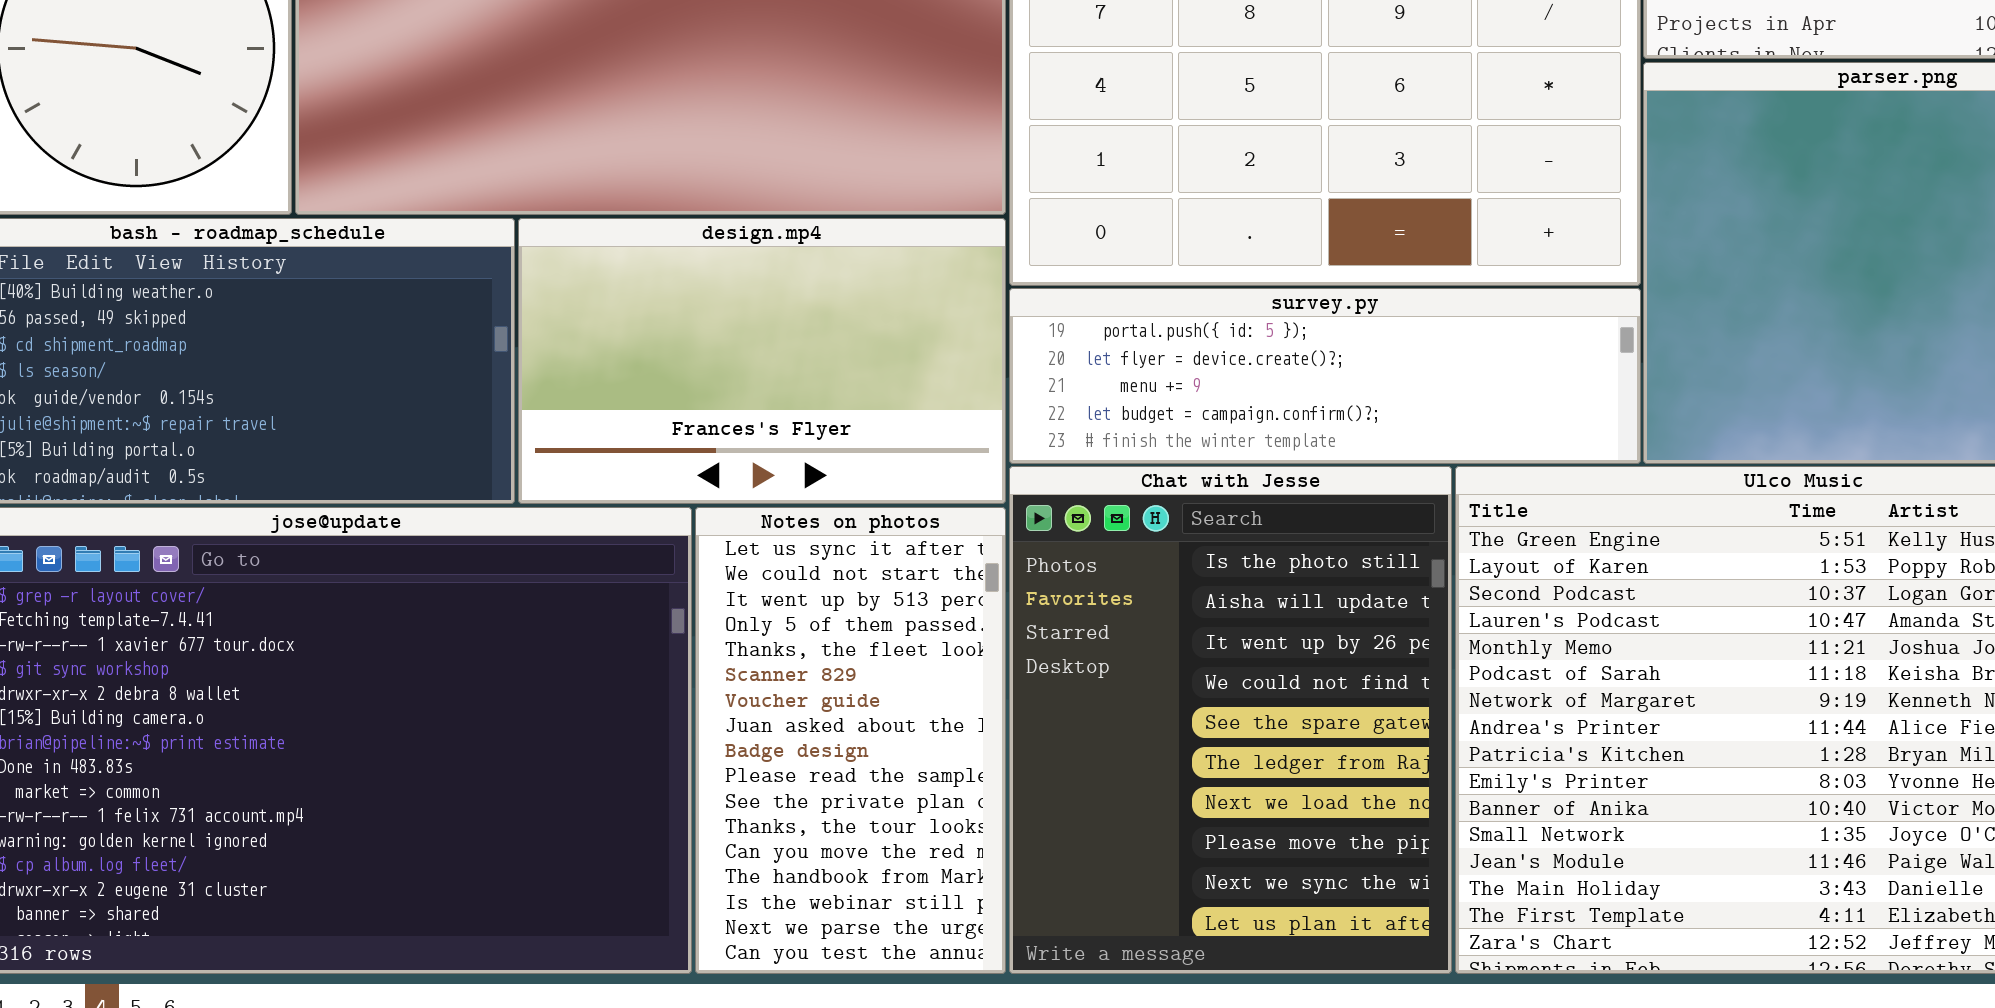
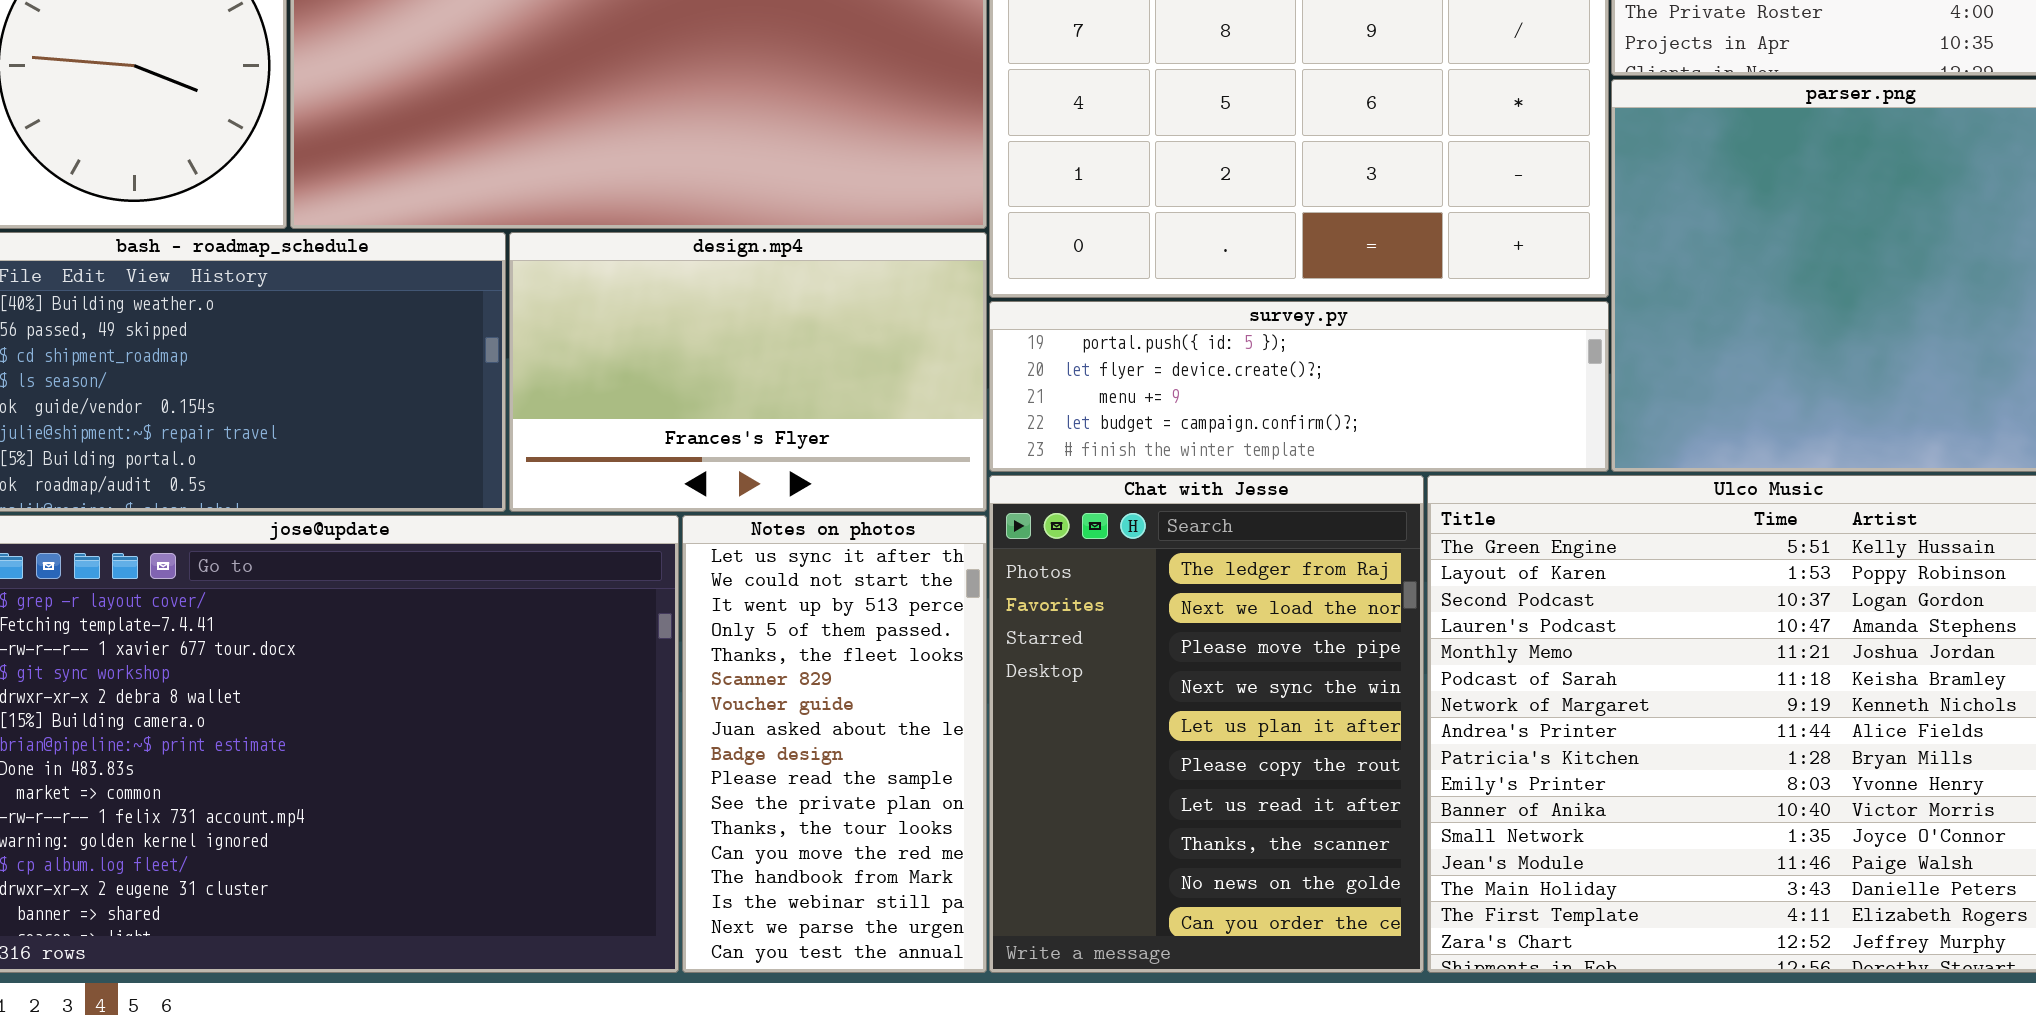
Chat with Jesse: [1009,466,1452,974] -> [989,475,1424,973], scrolled down 5 rows

